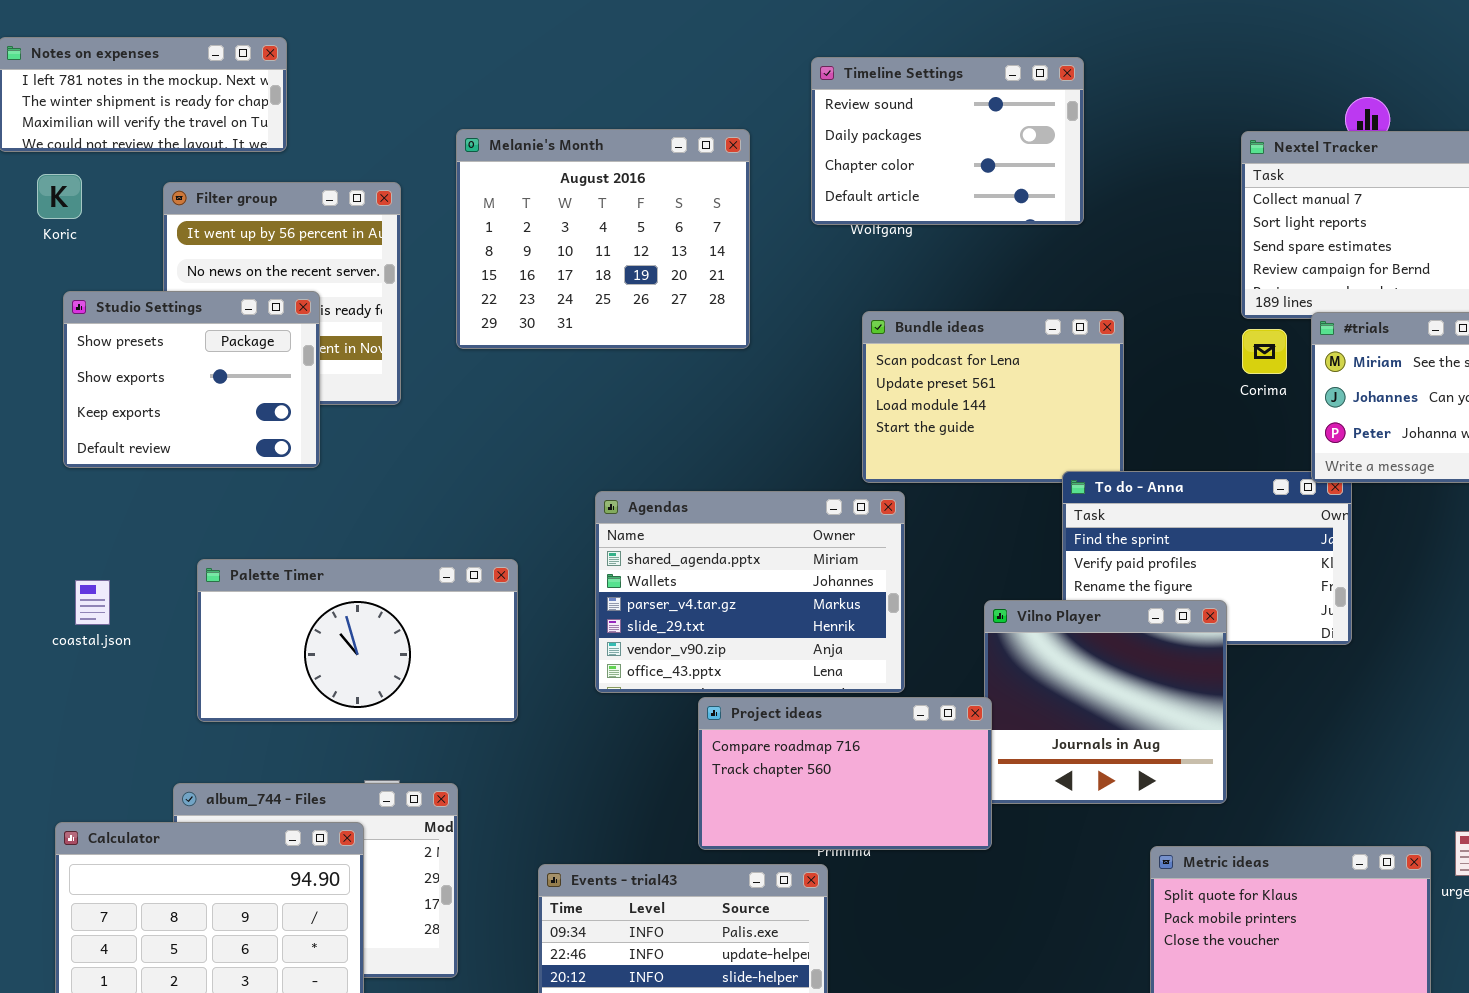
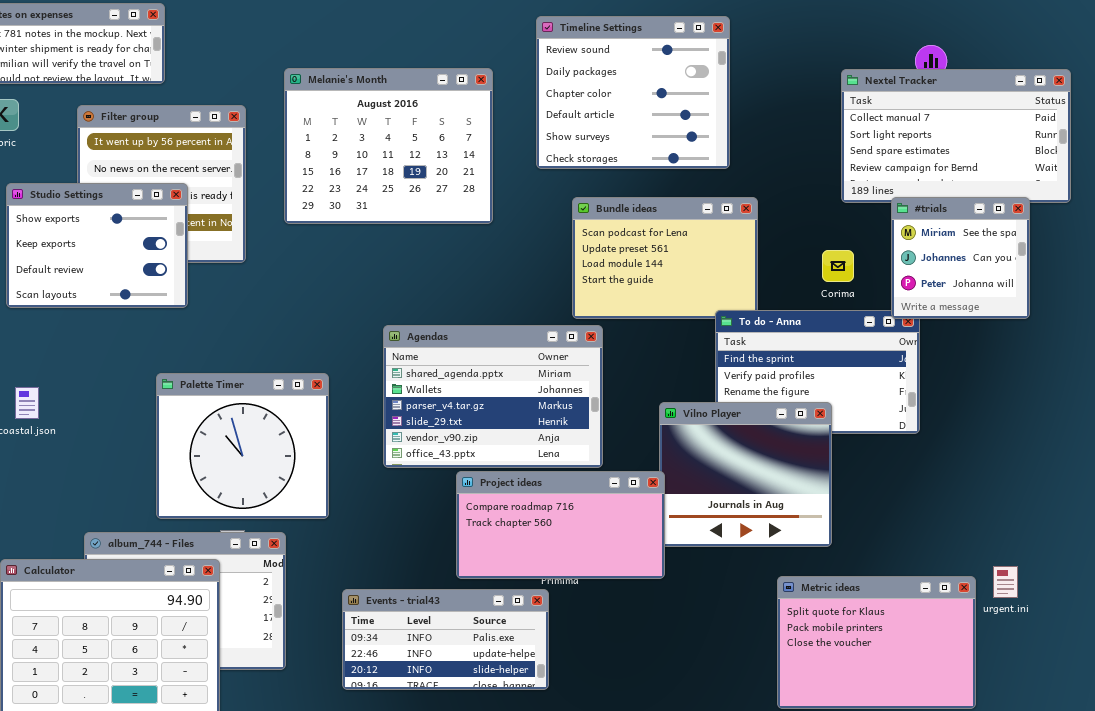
Timeline Settings: [811,57,1084,225] -> [536,16,730,169], resized
Studio Settings: [63,291,320,468] -> [6,183,188,308], scrolled down 1 row
Corima: [1242,329,1287,374] -> [822,250,854,282], moved
Palette Timer: [197,559,518,722] -> [156,373,329,519], resized

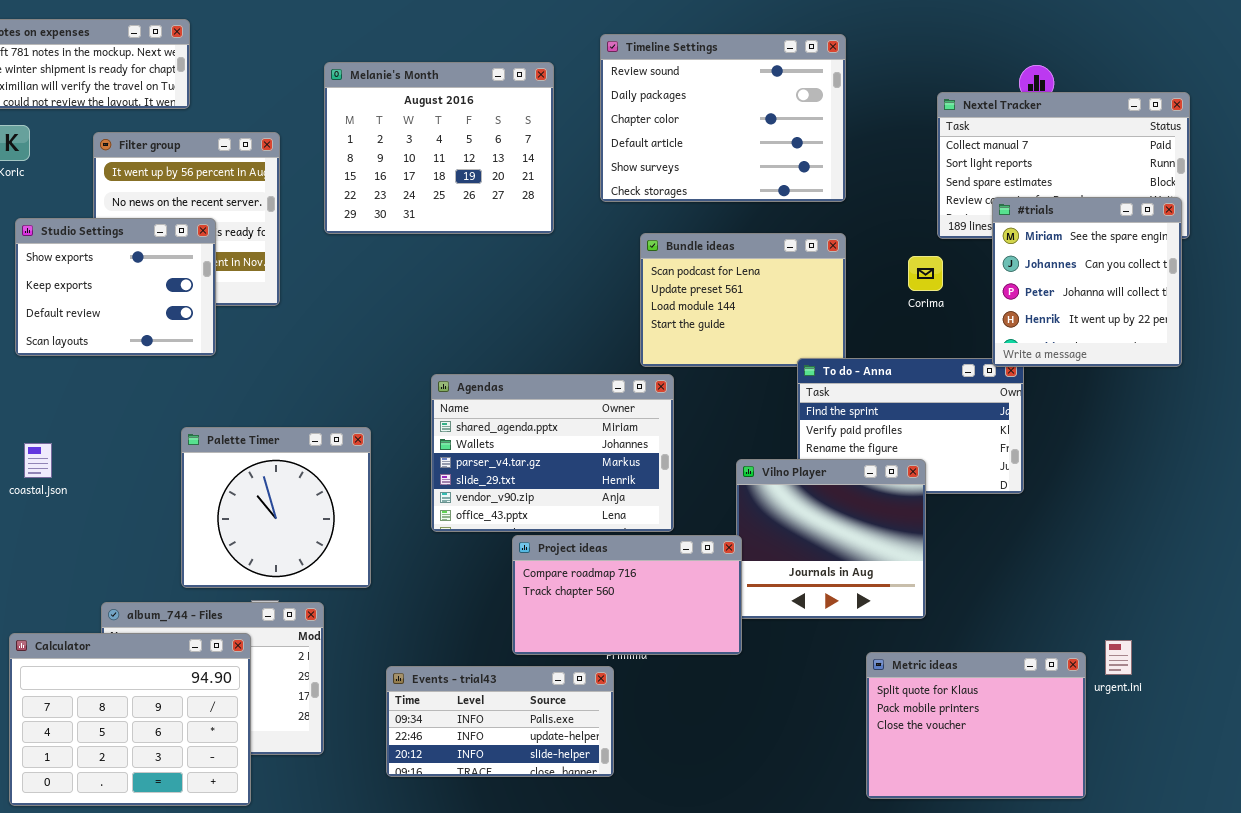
Timeline Settings: [536,16,730,169] -> [600,34,846,202], resized
Melanie's Month: [284,68,493,224] -> [324,62,554,234], moved
#trials: [891,197,1030,319] -> [992,197,1182,367], resized
Corima: [822,250,854,282] -> [908,256,943,291], moved

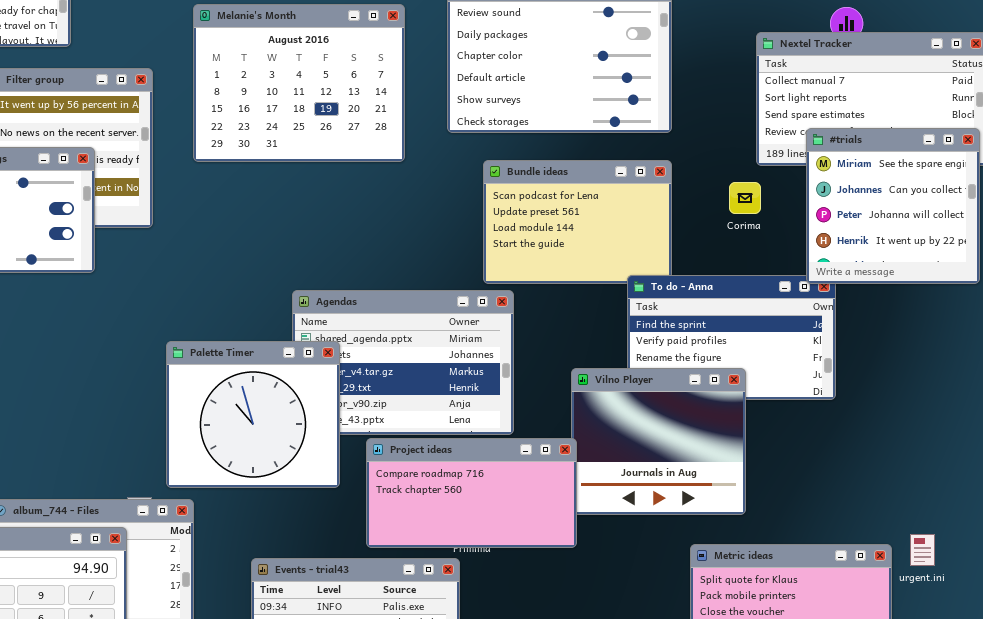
Palette Timer: [181,427,371,588] -> [166,341,340,488], moved

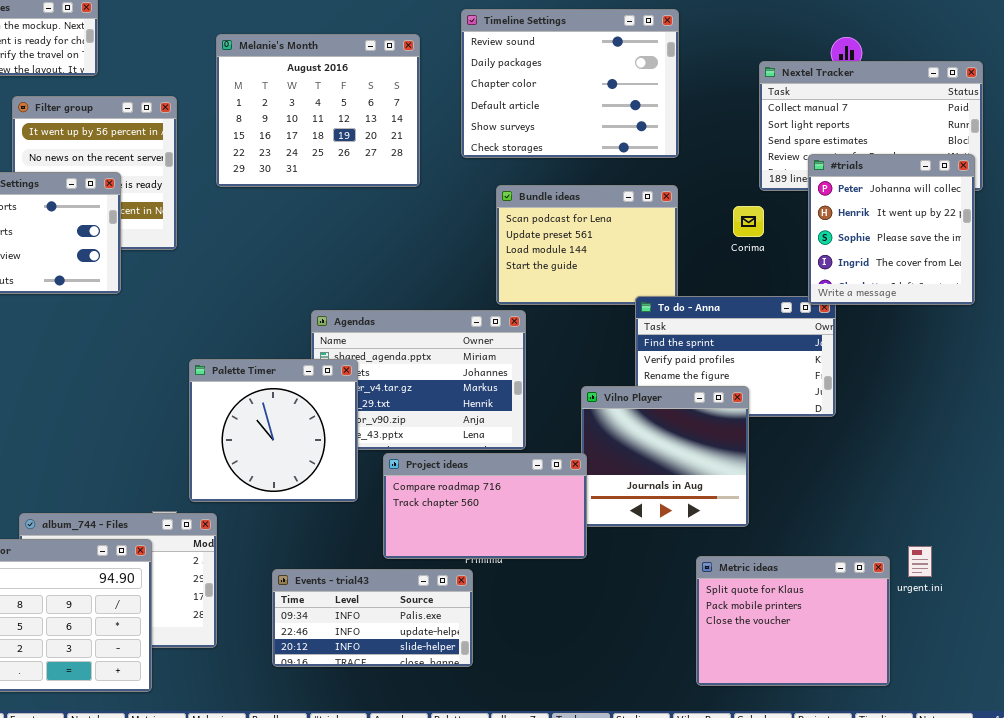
#trials: [806,128,980,284] -> [808,154,975,305], scrolled down 2 rows

